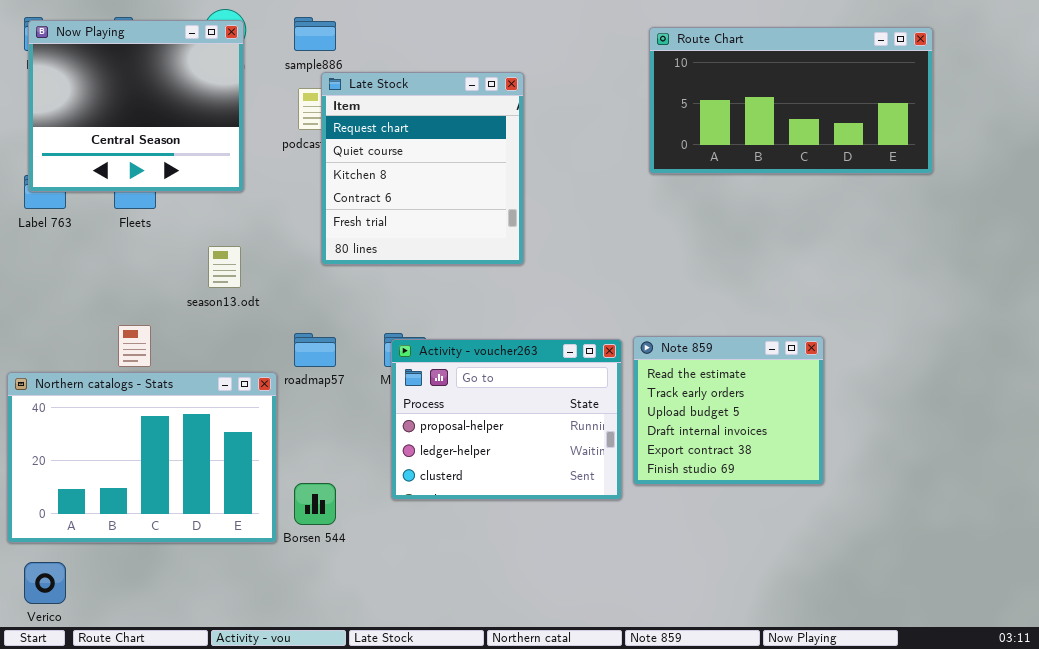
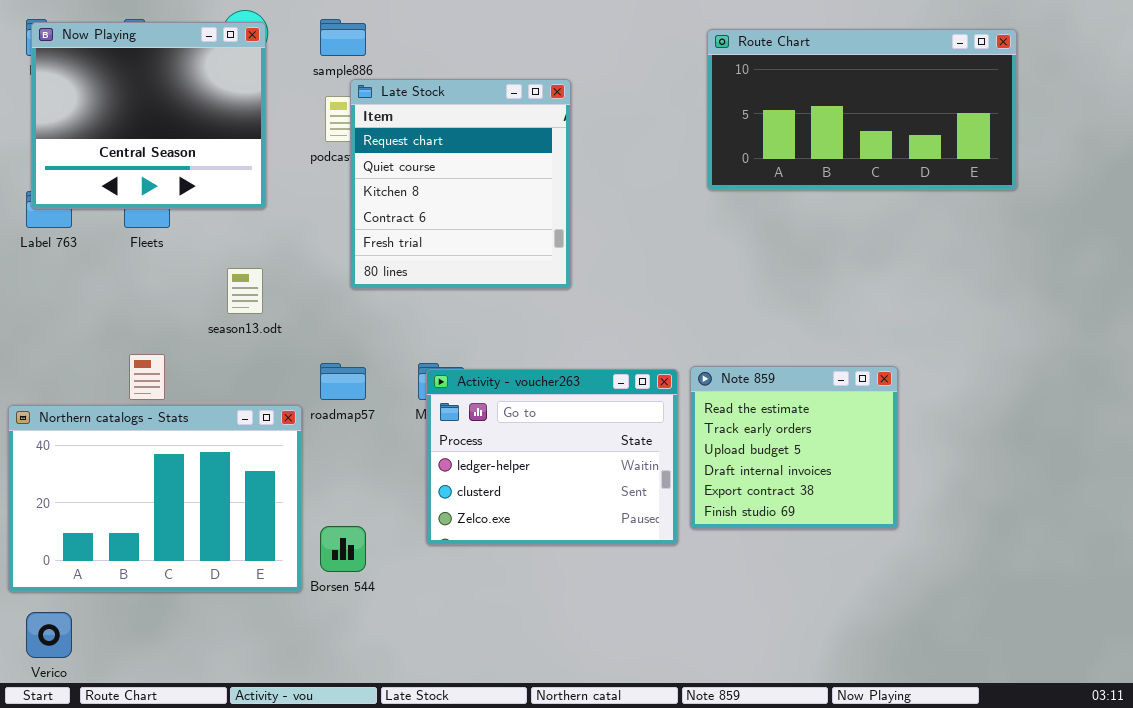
Activity - voucher263: [391,339,622,500] -> [426,369,678,545], scrolled down 1 row

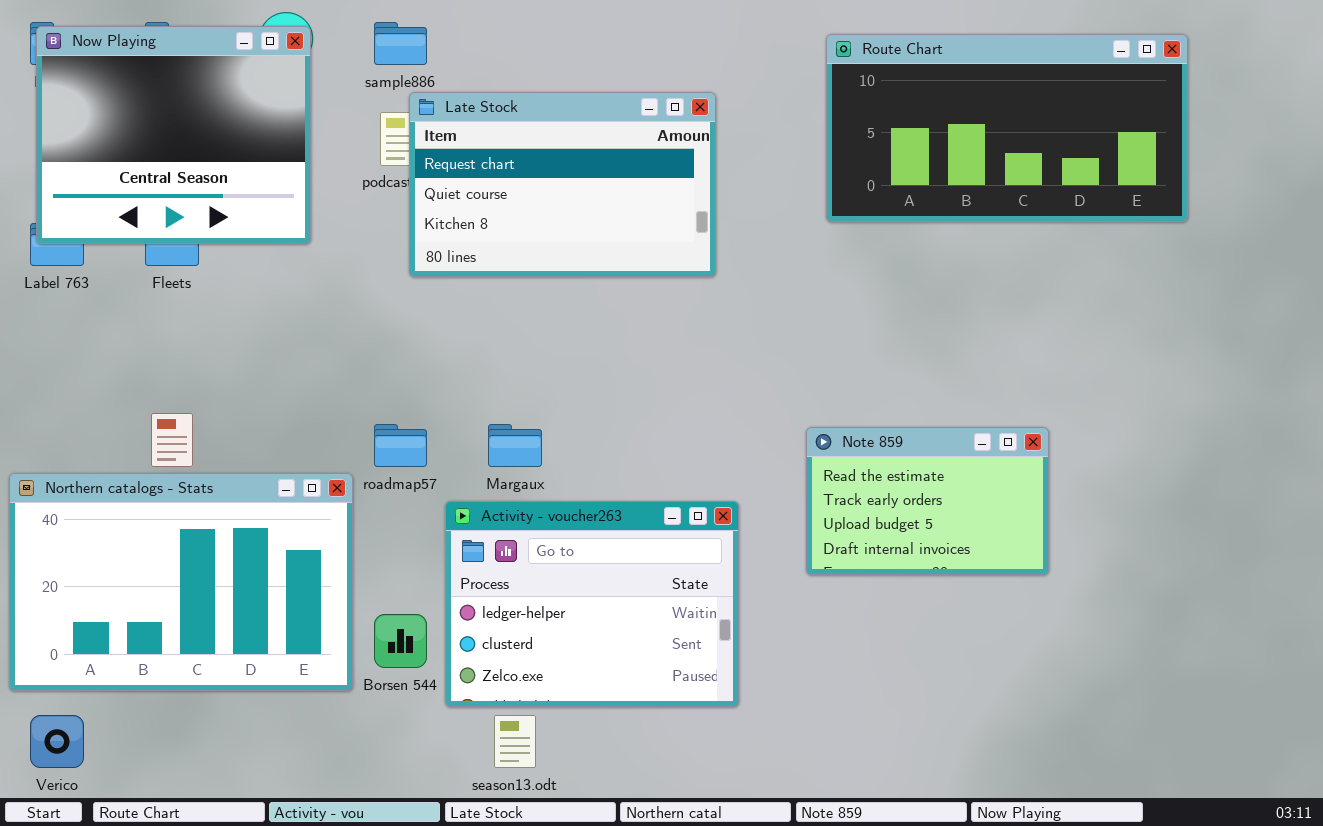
Late Stock: [350,79,571,289] -> [409,92,716,277], resized
season13.odt: [227,268,263,314] -> [494,715,536,768], moved
Note 859: [690,366,898,529] -> [806,427,1049,575], resized
Activity - voucher263: [426,369,678,545] -> [445,501,739,707], moved

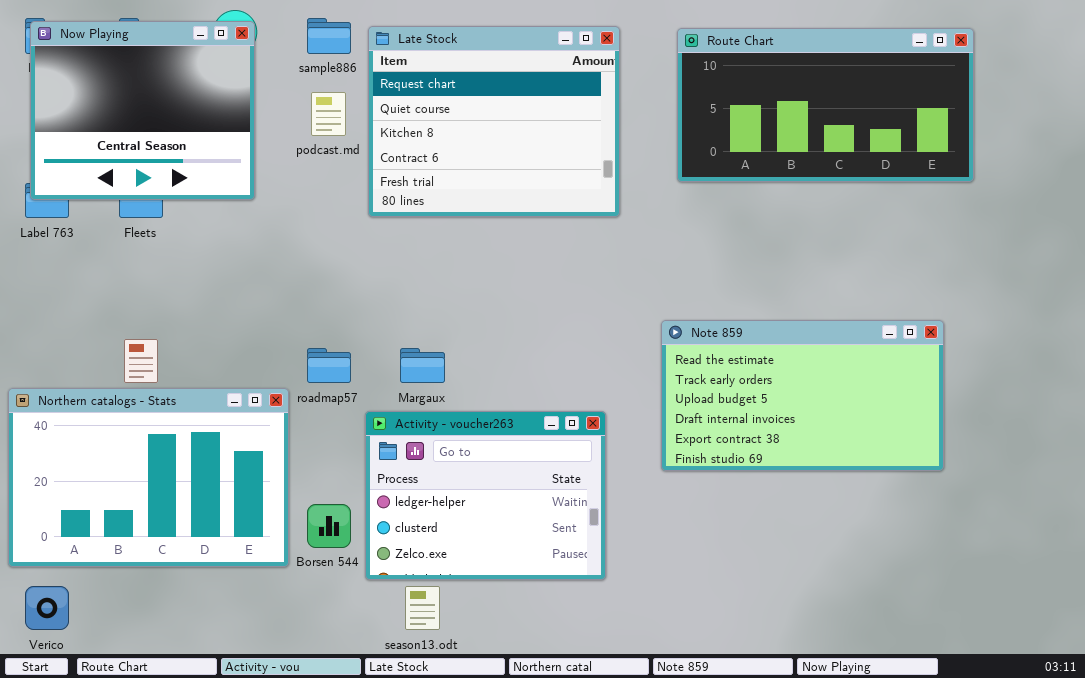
Late Stock: [409,92,716,277] -> [368,26,620,217], moved, resized
Note 859: [806,427,1049,575] -> [661,320,944,471], resized

